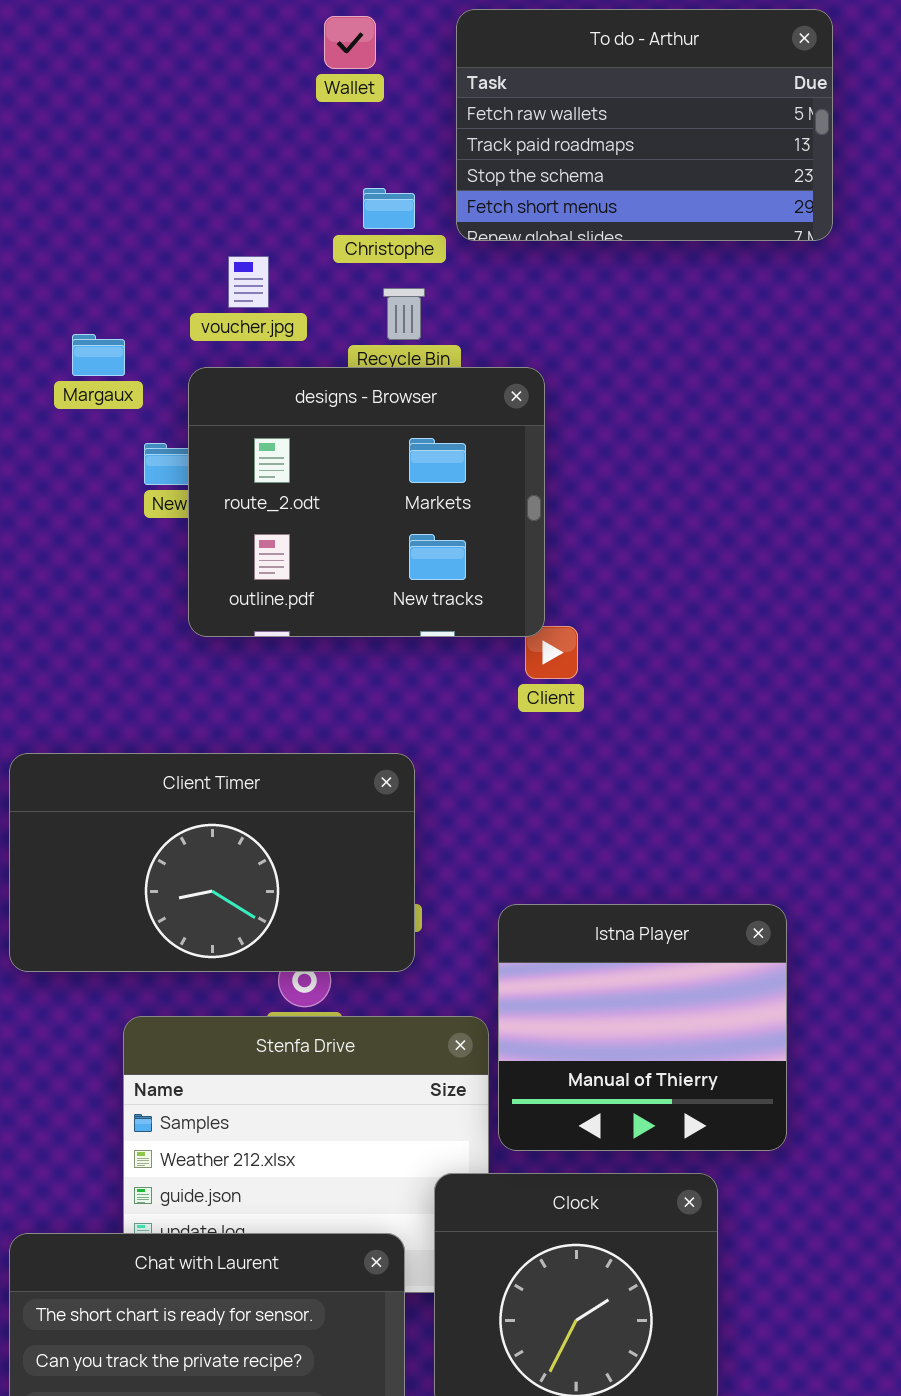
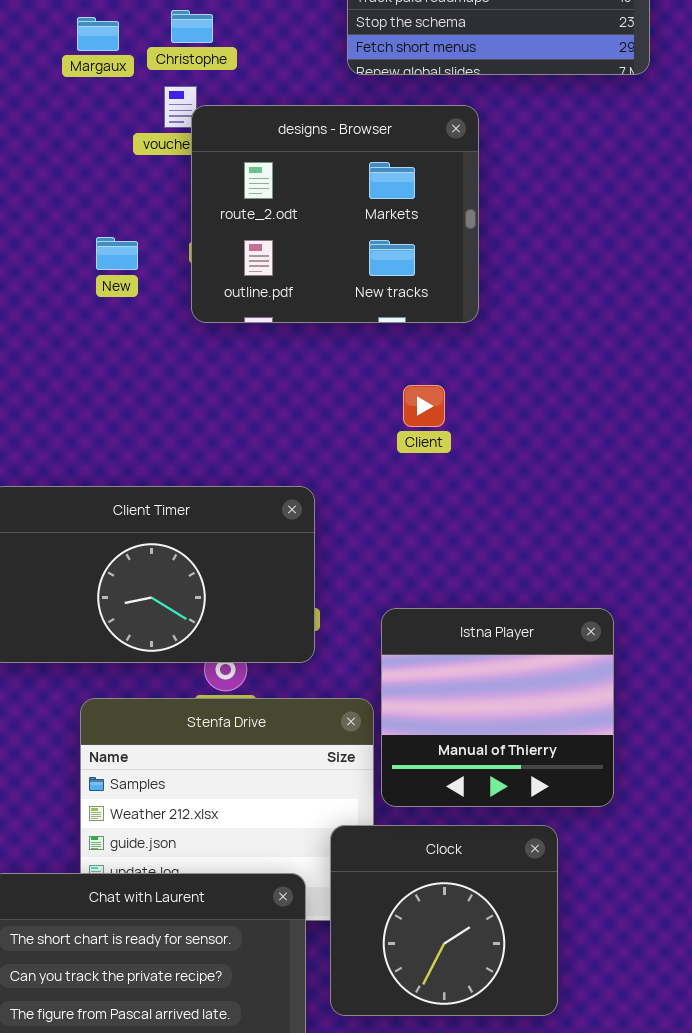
Christophe: [363,188,415,229] -> [171,10,213,43], moved
Margaux: [72,334,125,376] -> [77,17,119,51], moved
designs - Browser: [188,367,545,637] -> [191,105,479,323], moved

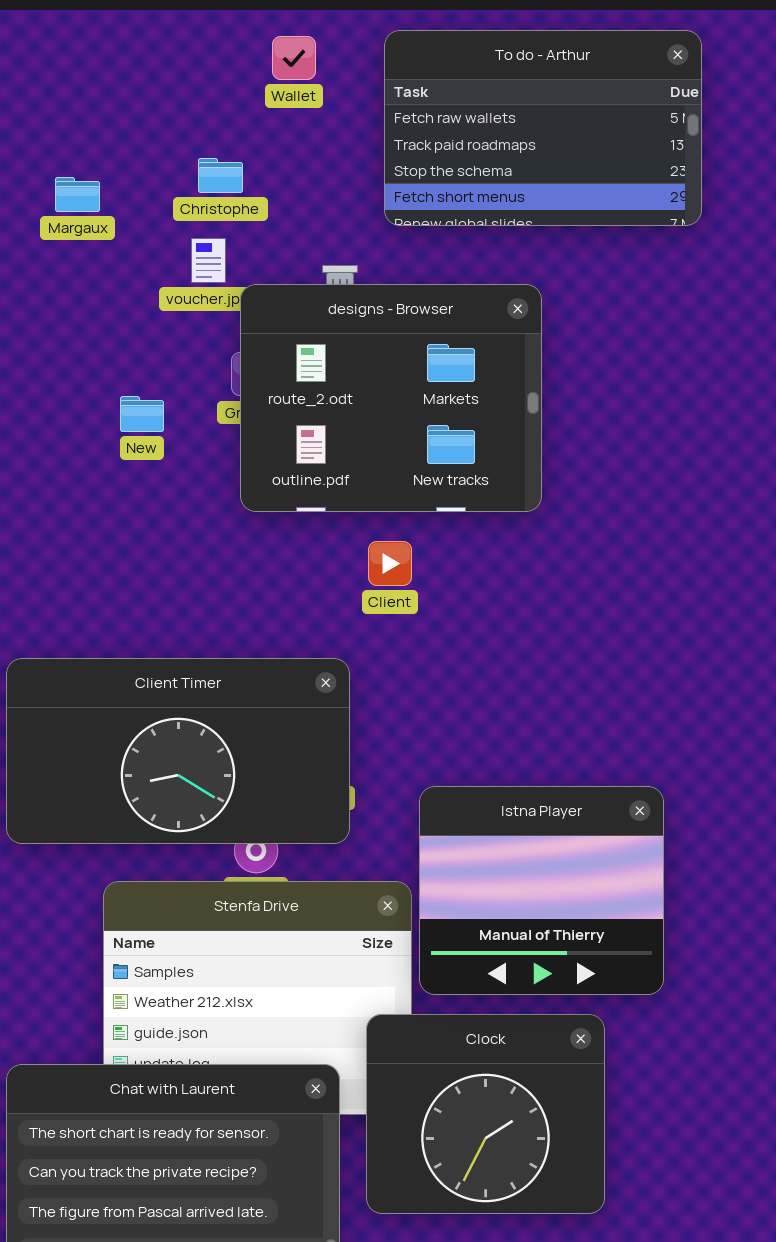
Margaux: [77,17,119,51] -> [55,177,100,212], moved
designs - Browser: [191,105,479,323] -> [240,284,542,512], moved
Client: [403,385,445,427] -> [368,541,412,586], moved

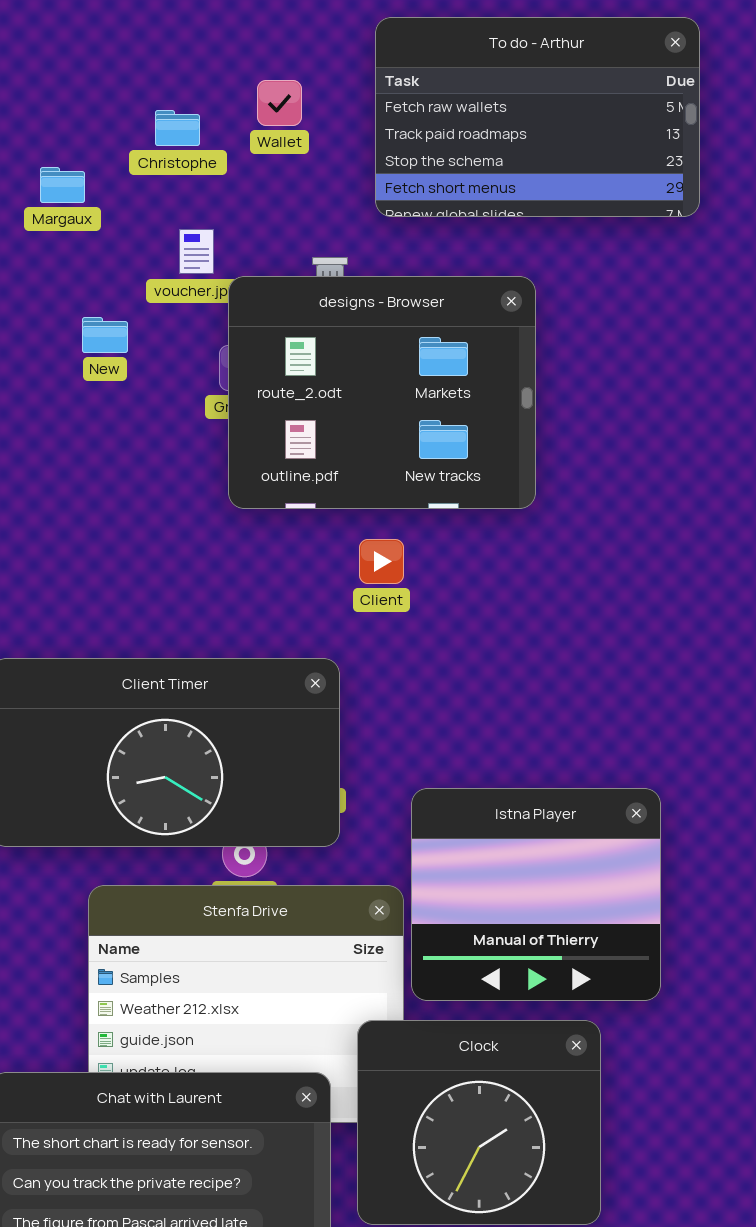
Wallet: [272,36,316,80] -> [257,80,302,126], moved
Christophe: [198,158,243,193] -> [155,110,200,146], moved
New: [120,396,164,432] -> [82,317,128,353], moved

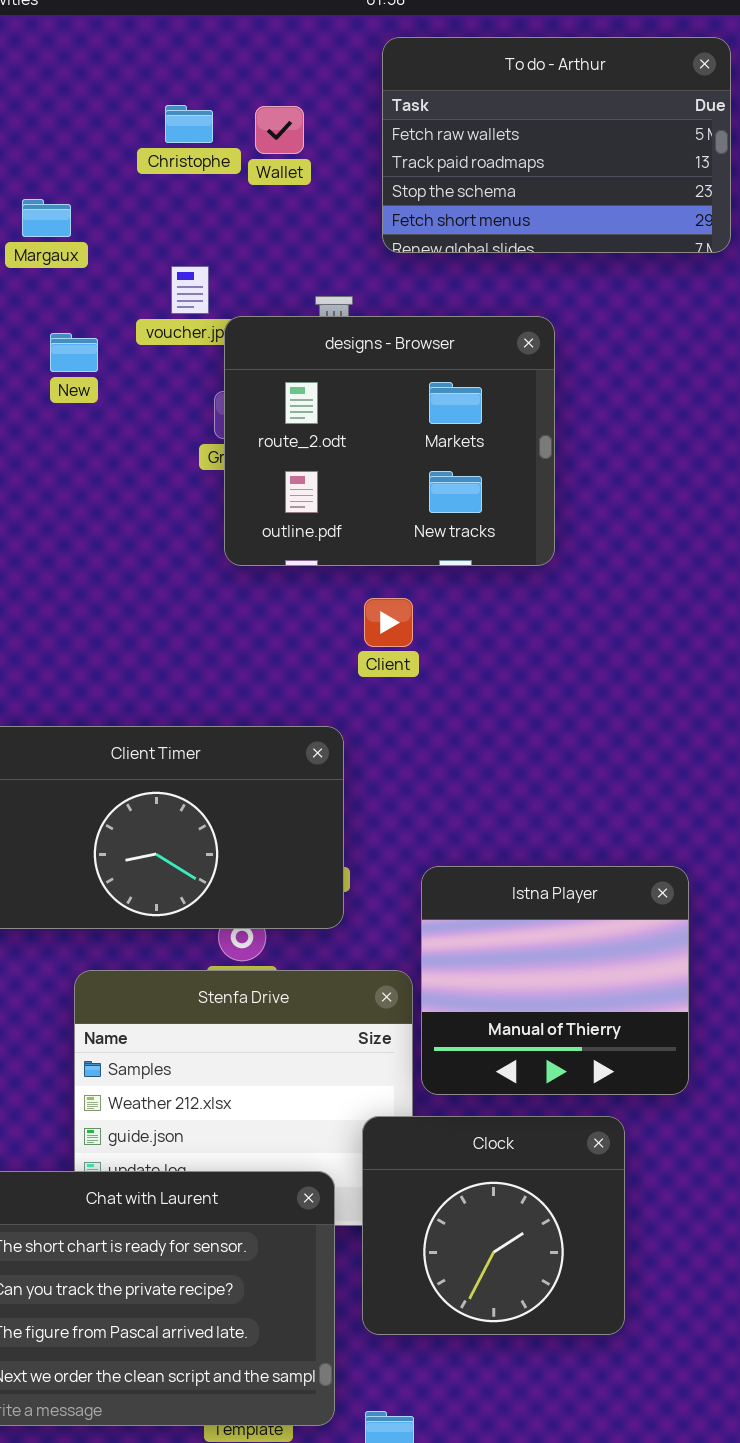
Christophe: [155,110,200,146] -> [165,105,213,143], moved
New: [82,317,128,353] -> [50,333,98,372], moved

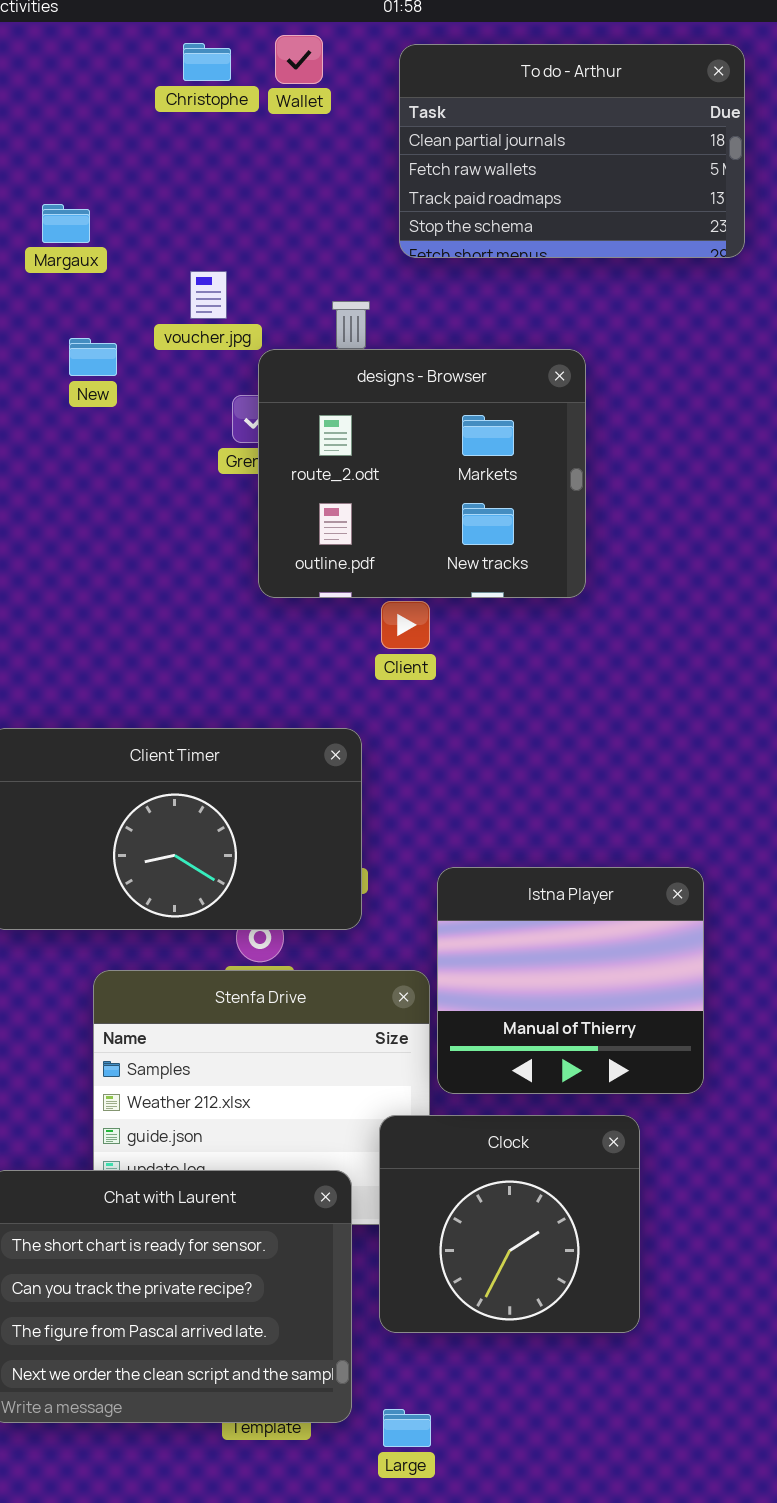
To do - Arthur: [382,37,731,253] -> [399,44,745,258], scrolled up 1 row
Christophe: [165,105,213,143] -> [183,43,231,81], moved
Wallet: [255,106,304,154] -> [275,35,323,84], moved
designs - Browser: [224,316,555,566] -> [258,349,586,598], moved

